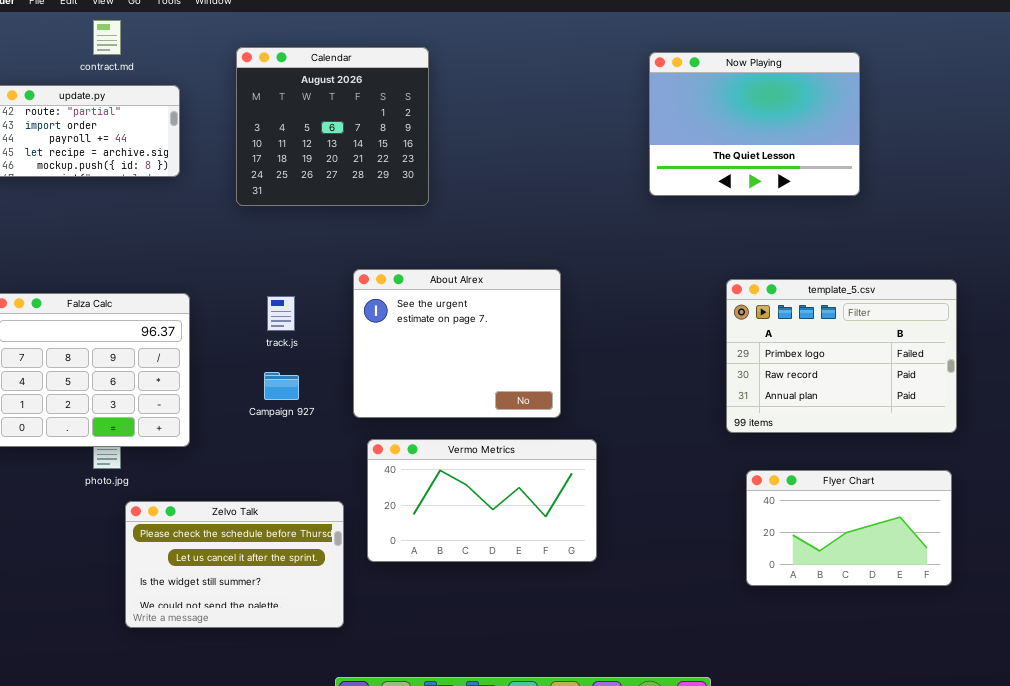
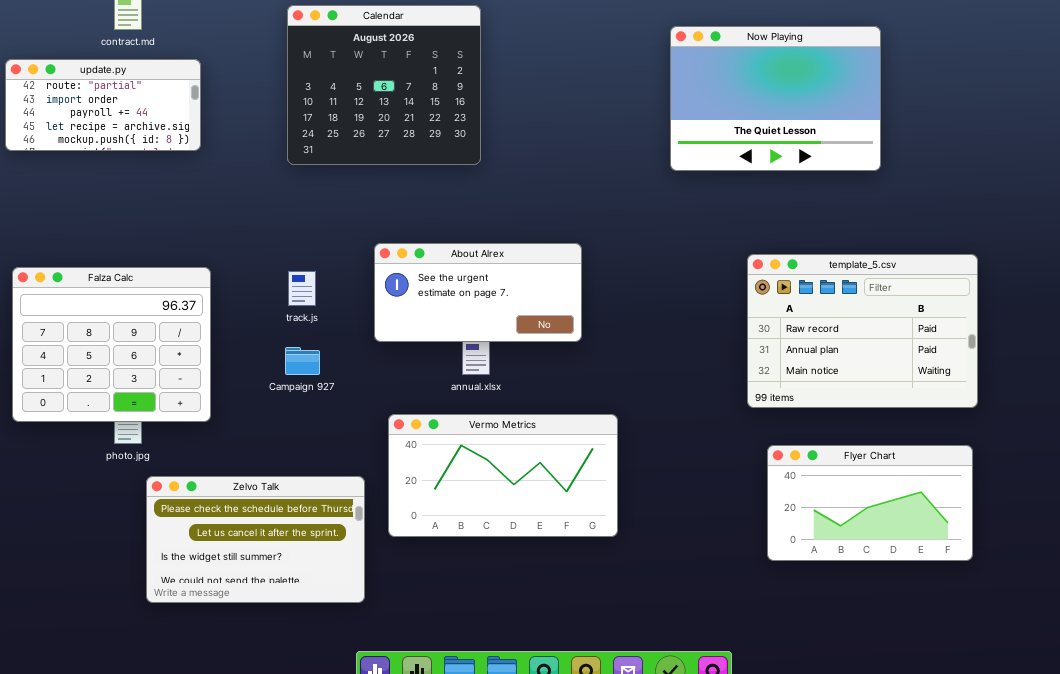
Calendar: [236,47,429,206] -> [287,5,481,165], moved
About Alrex: [353,269,561,418] -> [374,243,582,342], resized
template_5.csv: [726,279,957,433] -> [747,254,978,408], scrolled down 1 row

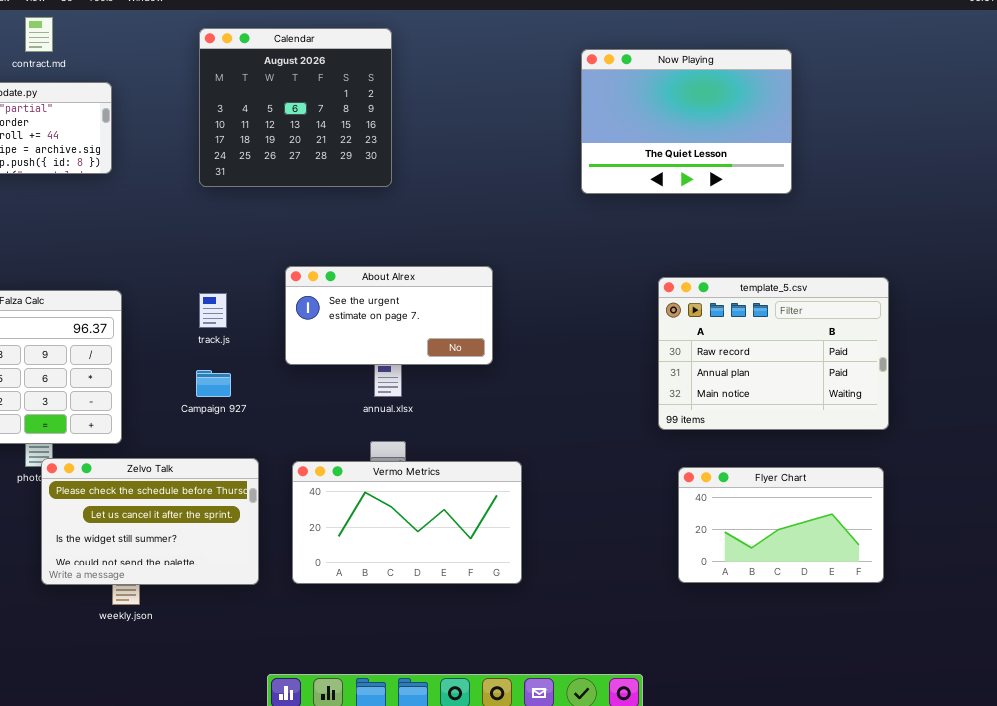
Vermo Metrics: [388,414,618,537] -> [292,461,522,584], moved
Zelvo Talk: [146,476,365,603] -> [41,458,259,585], moved

